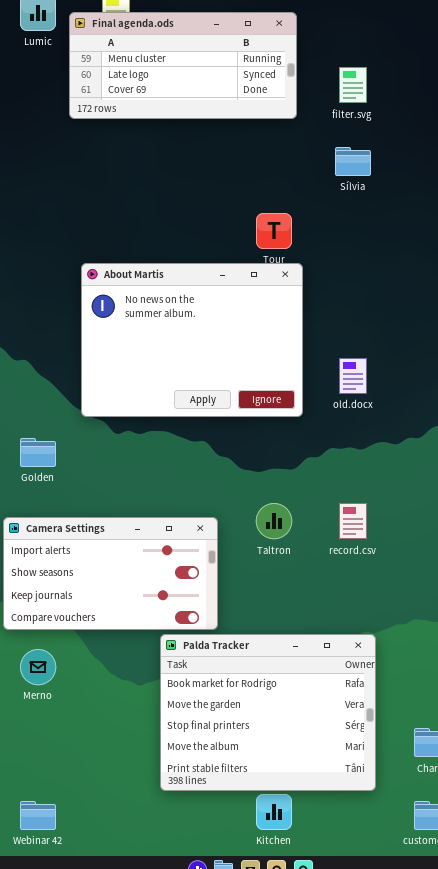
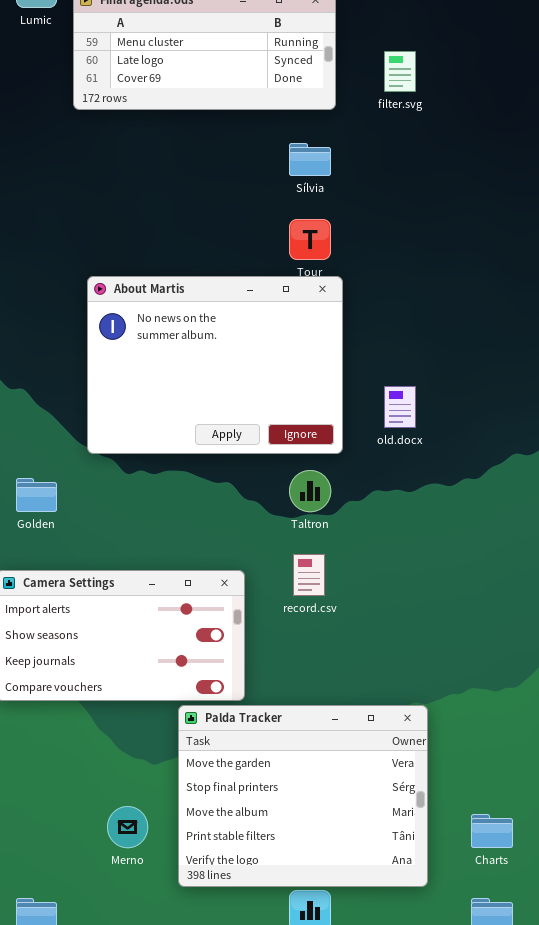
Sílvia: [335,147,371,176] -> [289,143,331,176], moved
Taltron: [256,503,292,539] -> [289,470,331,512], moved
record.csv: [339,503,367,539] -> [293,554,325,596], moved
Palda Tracker: [160,634,376,791] -> [178,705,428,887], scrolled down 1 row
Merno: [20,649,56,685] -> [107,806,148,848], moved

